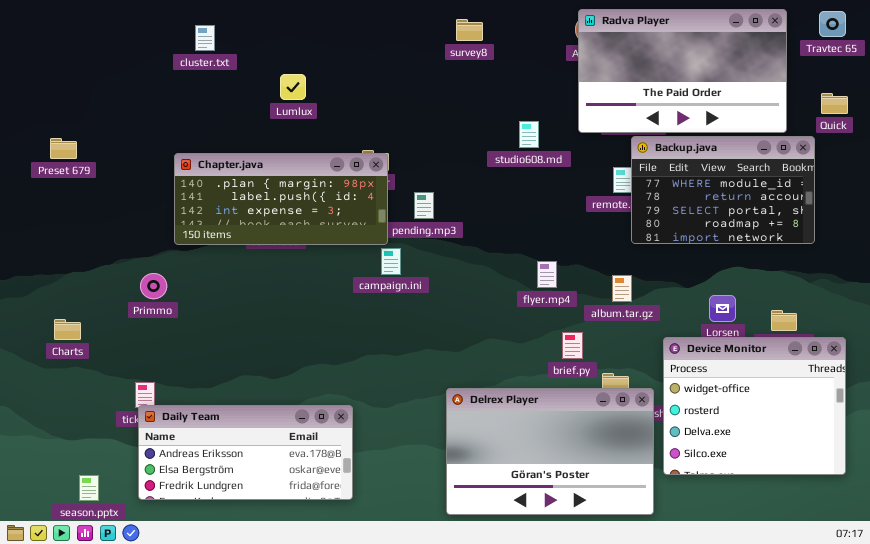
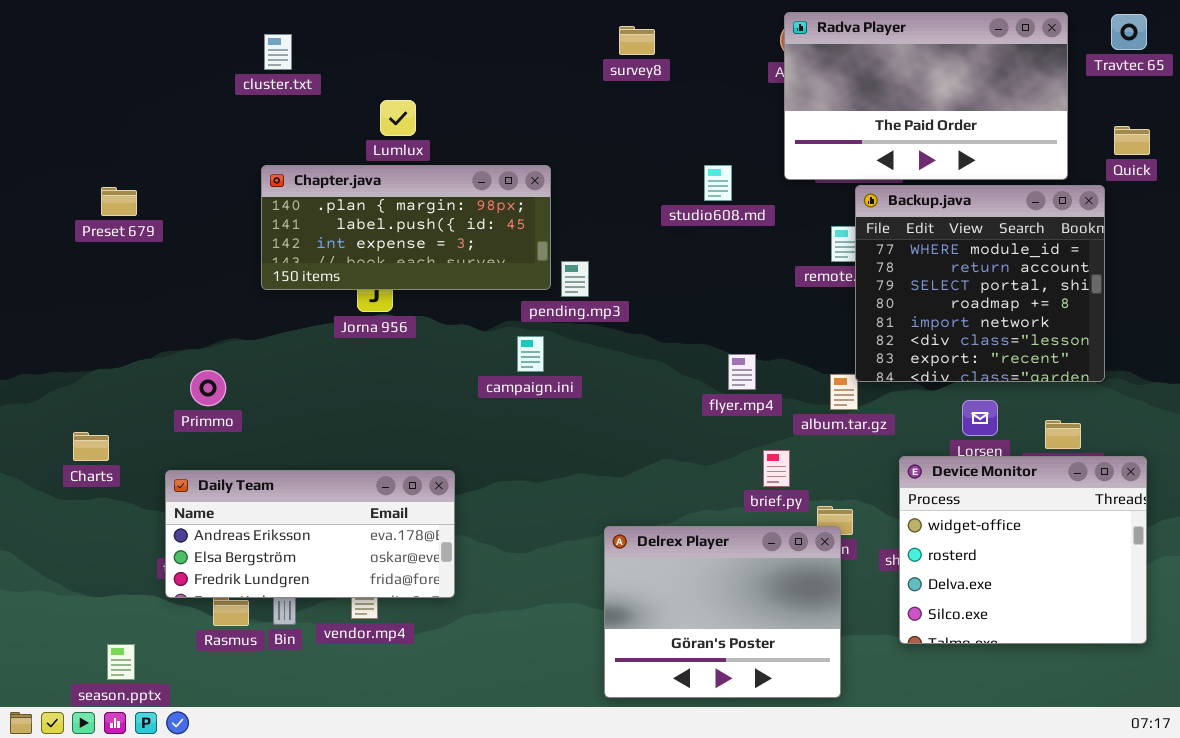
Backup.java: [631,136,815,244] -> [855,185,1105,382], resized
Preset 679: [50,138,77,159] -> [101,187,137,216], moved
Chapter.java: [174,153,388,245] -> [261,165,551,290], moved
Delrex Player: [446,388,654,515] -> [604,526,841,698], resized
Daily Team: [138,405,353,500] -> [165,470,455,598], moved

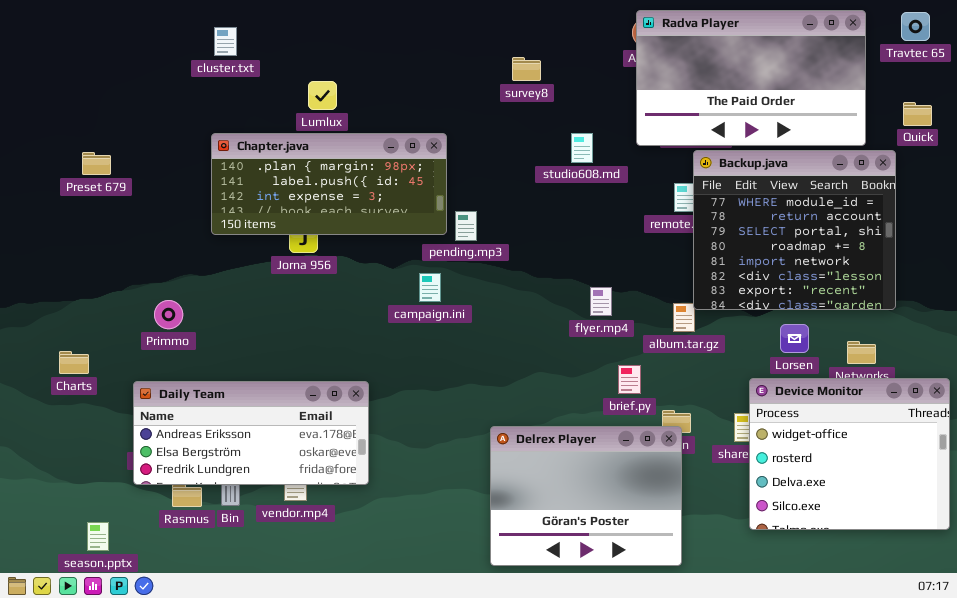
survey8: [619,26,655,55] -> [512,57,541,81], moved
Device Monitor: [899,456,1147,644] -> [749,378,950,530], moved

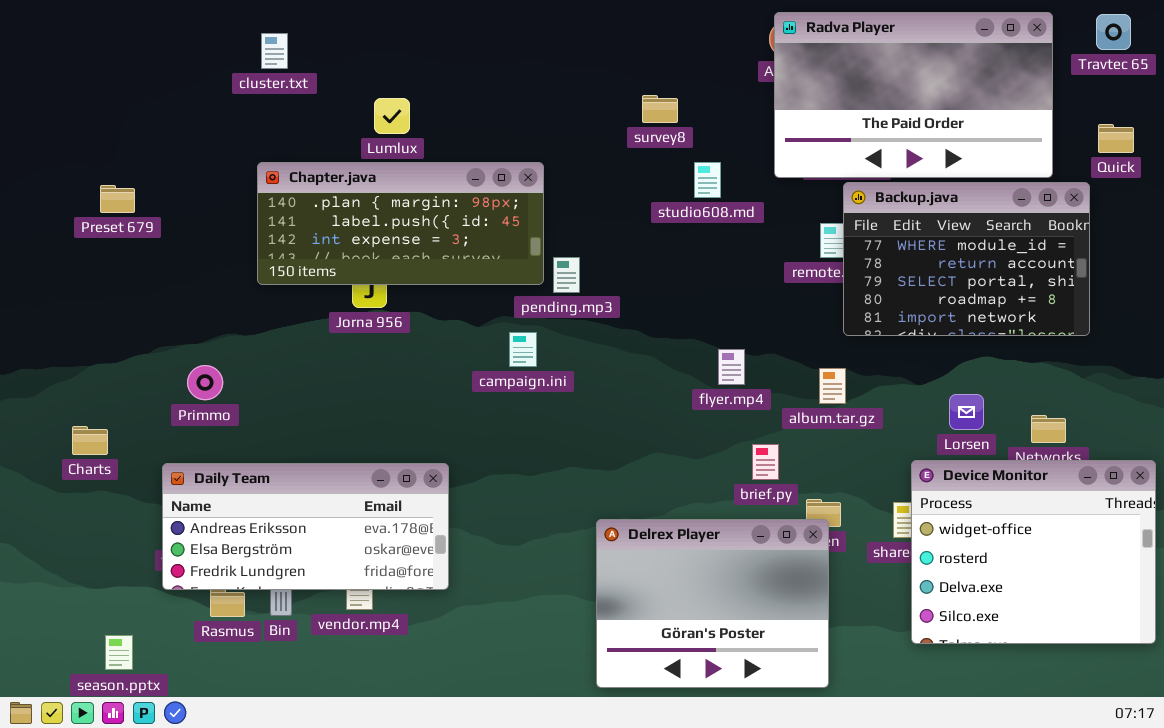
survey8: [512,57,541,81] -> [642,95,678,123], moved
Backup.java: [693,150,896,310] -> [843,182,1090,336], resized

